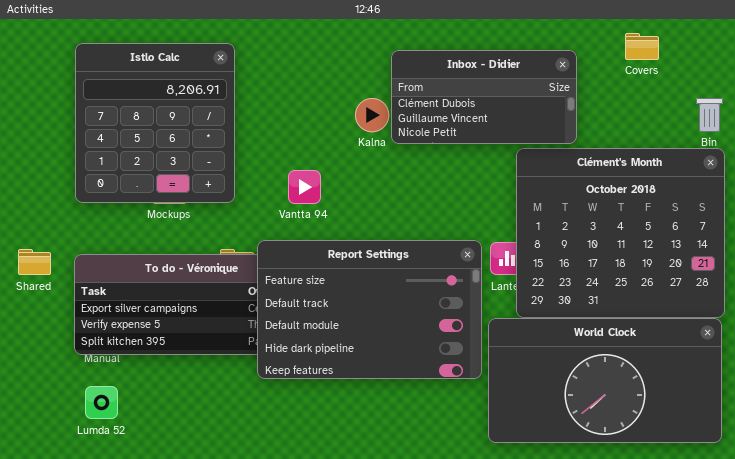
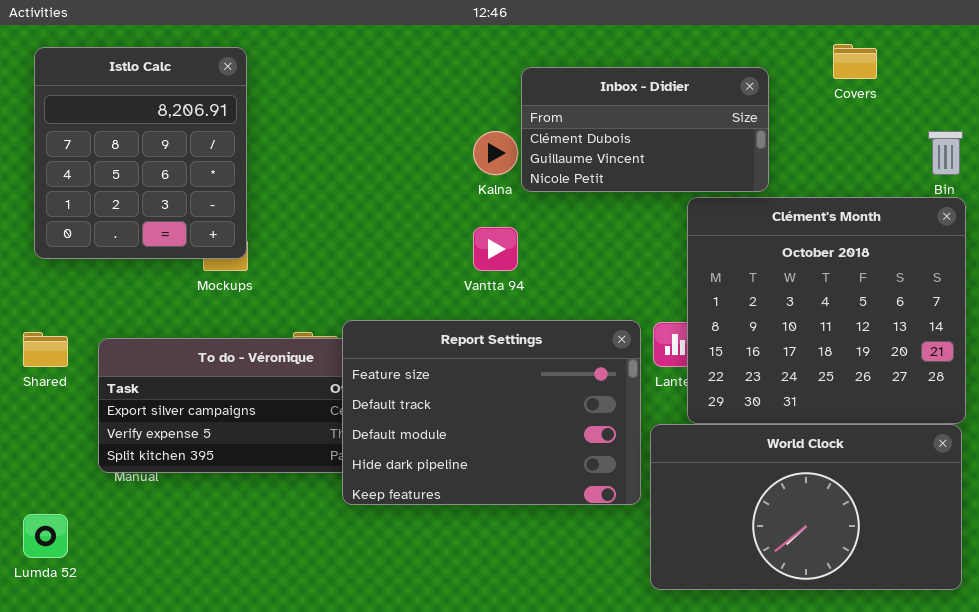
Istlo Calc: [75,43,235,203] -> [34,47,247,259], moved
Vantta 94: [288,170,321,204] -> [473,227,518,271], moved
Lumda 52: [85,386,118,419] -> [23,514,68,558], moved

